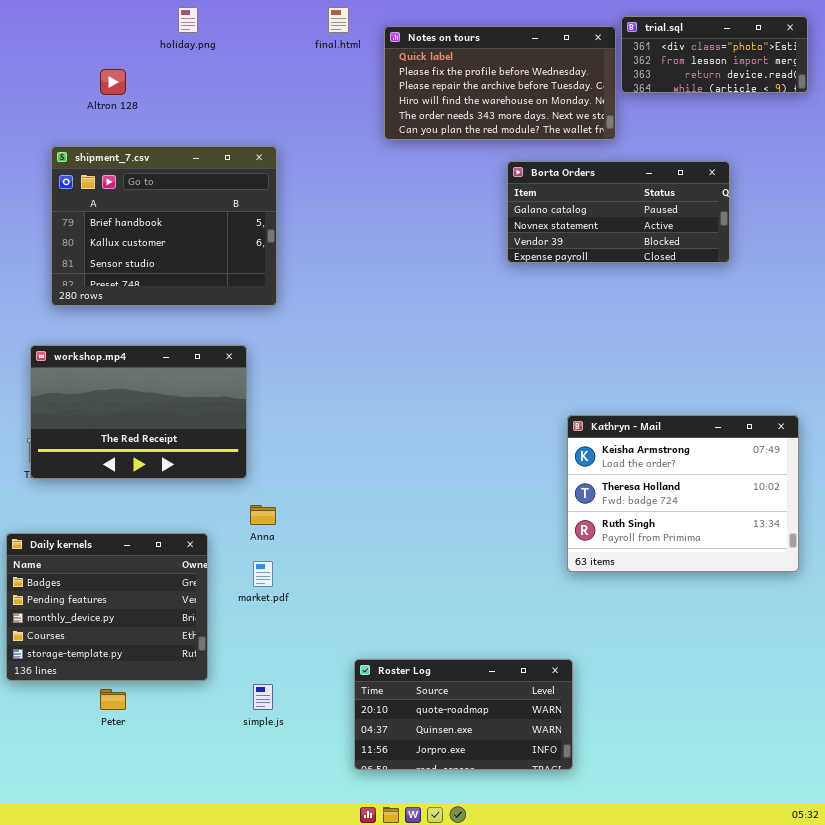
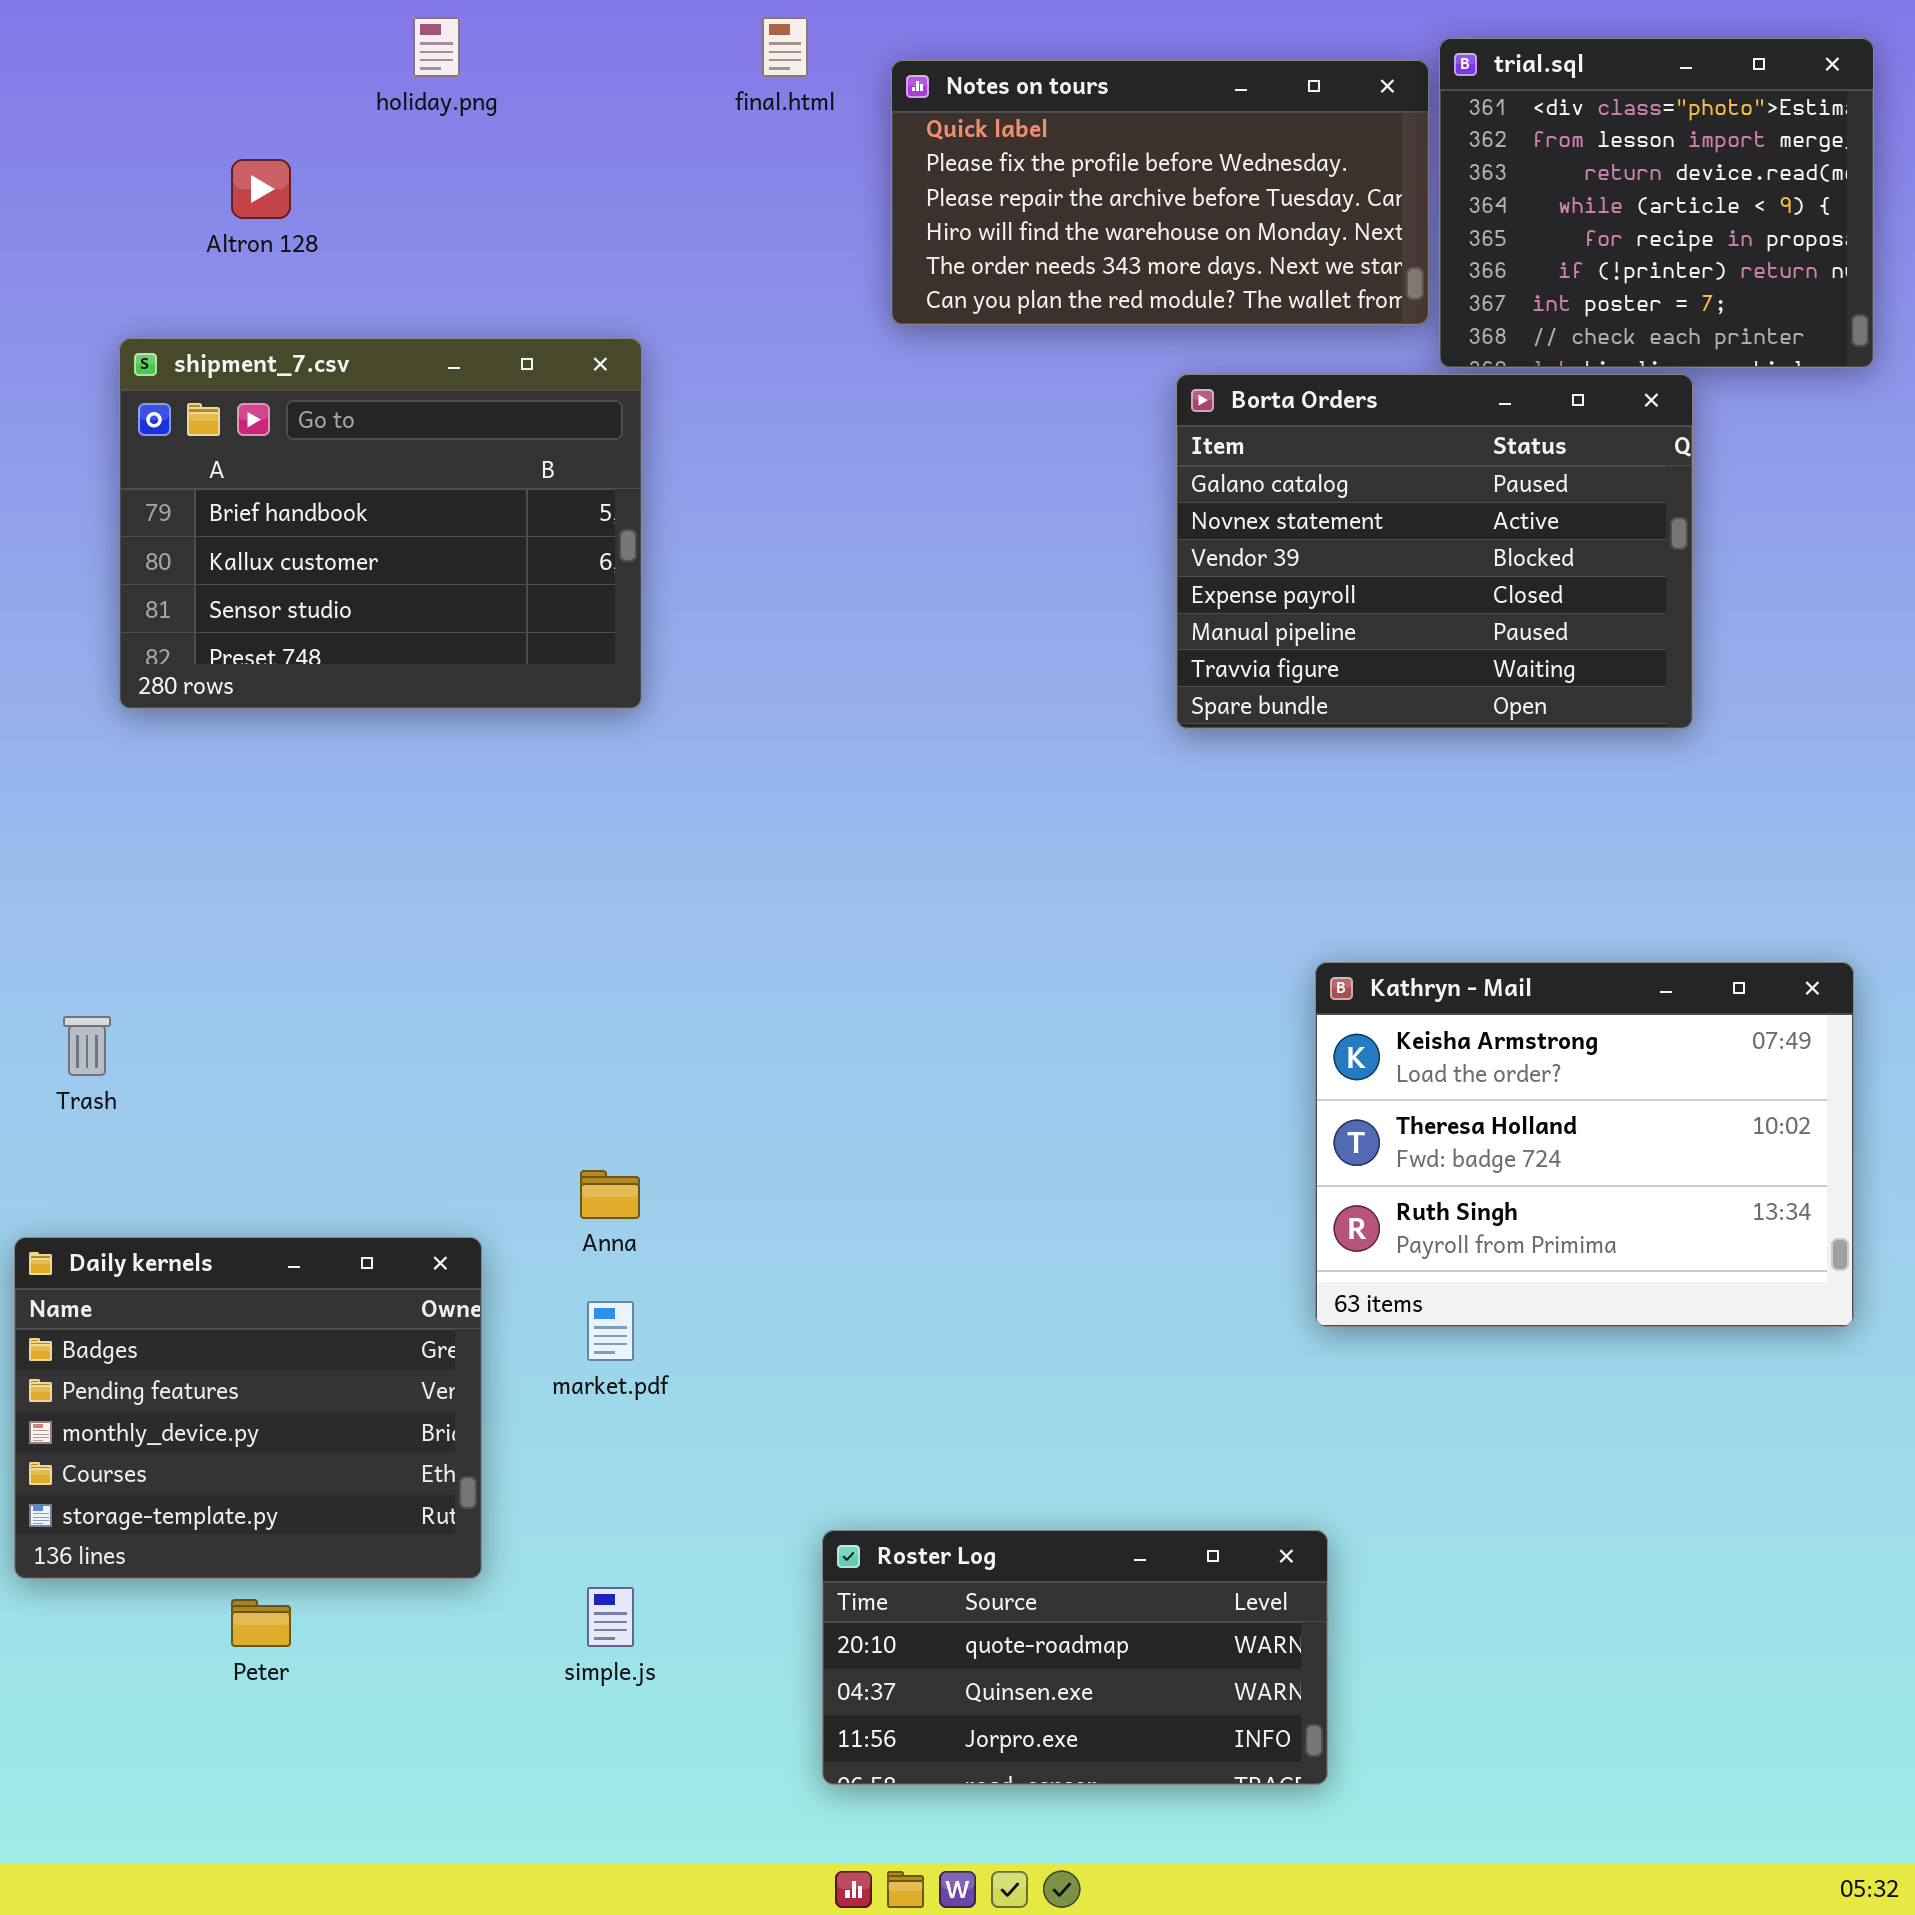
trial.sql: [621,16,808,93] -> [1439,38,1874,368], resized
Borta Orders: [507,161,730,263] -> [1176,374,1693,729], resized
workshop.mp4: [30,345,247,479] -> none, closed

